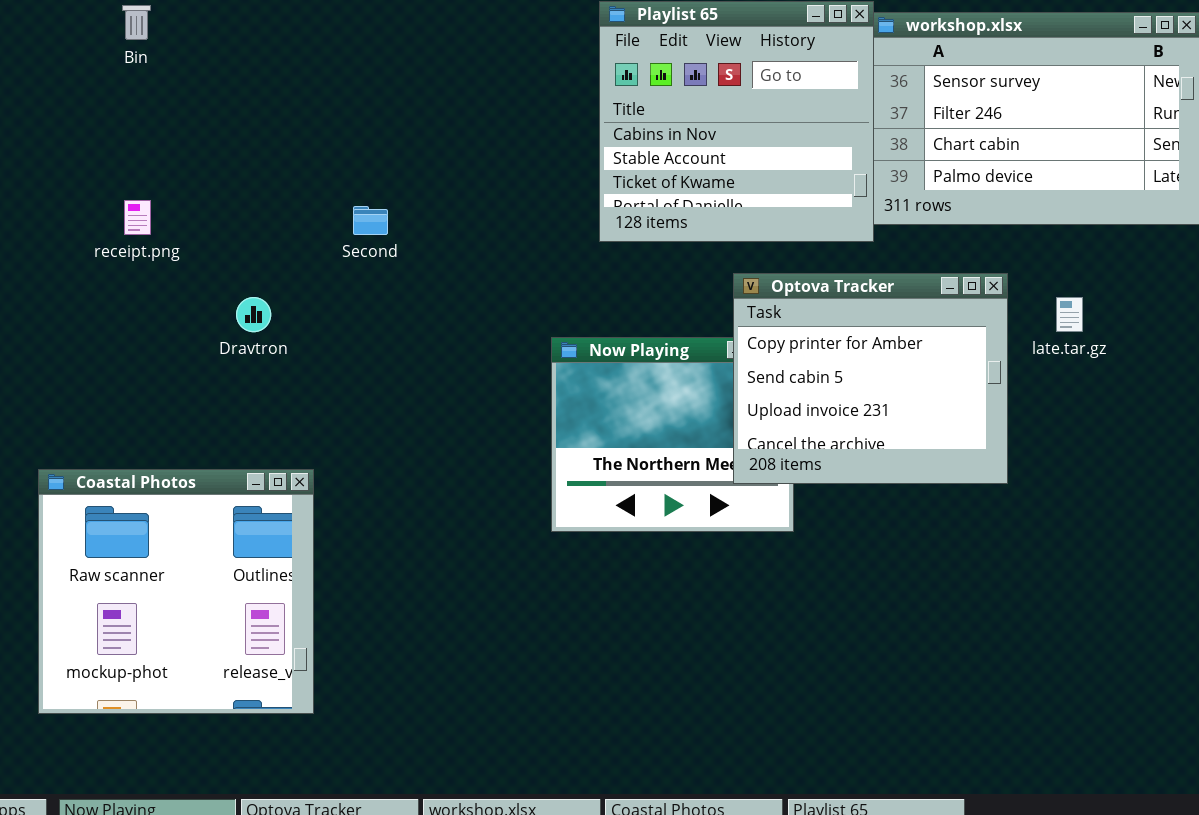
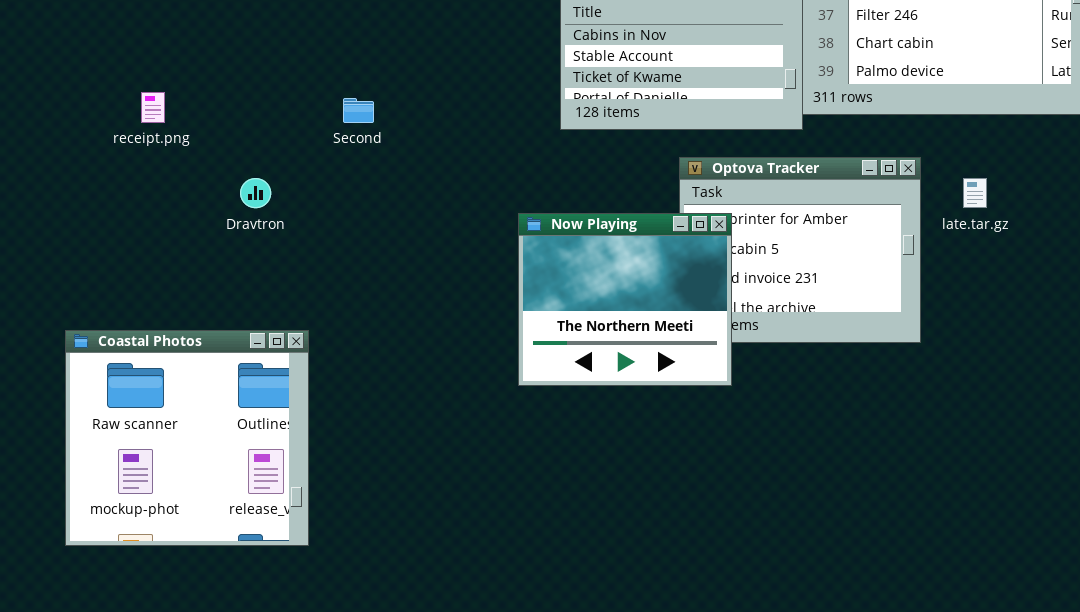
Now Playing: [551,337,794,532] -> [518,213,732,386], raised

